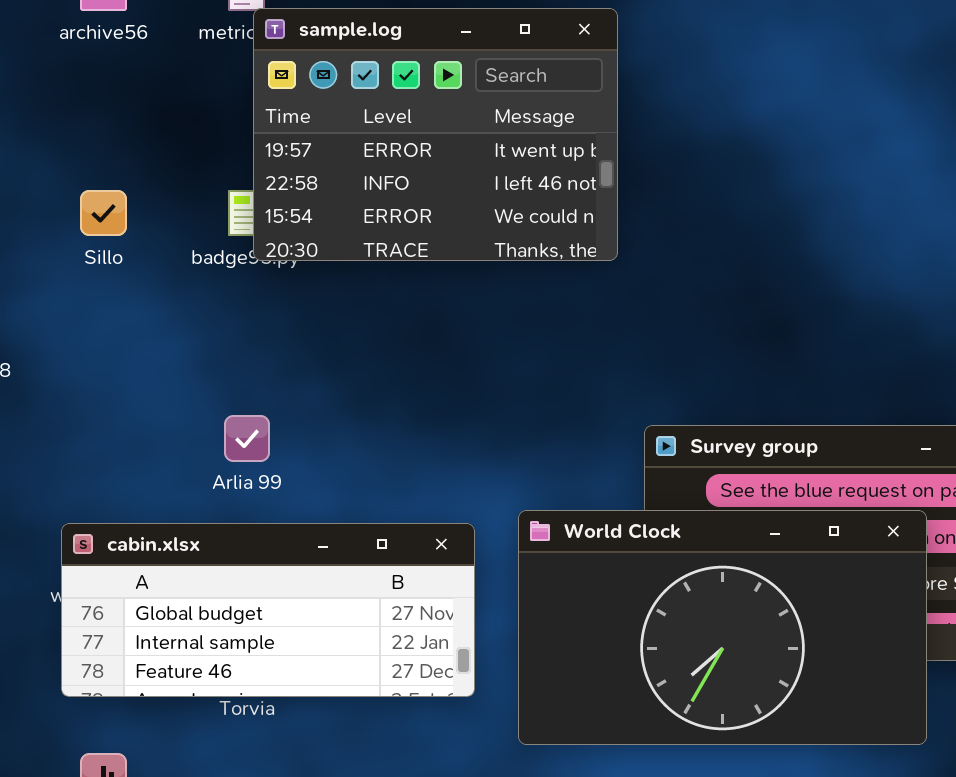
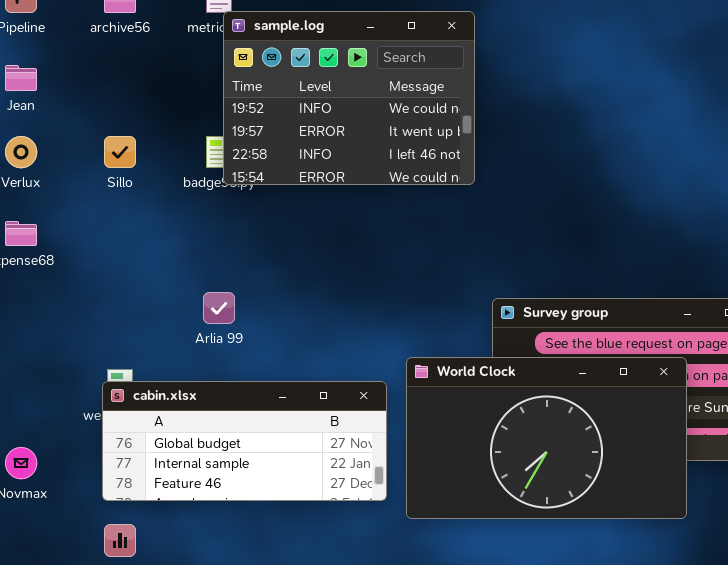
sample.log: [253,8,618,261] -> [223,11,475,185], scrolled up 1 row
cabin.xlsx: [61,523,475,697] -> [102,381,387,501], moved

